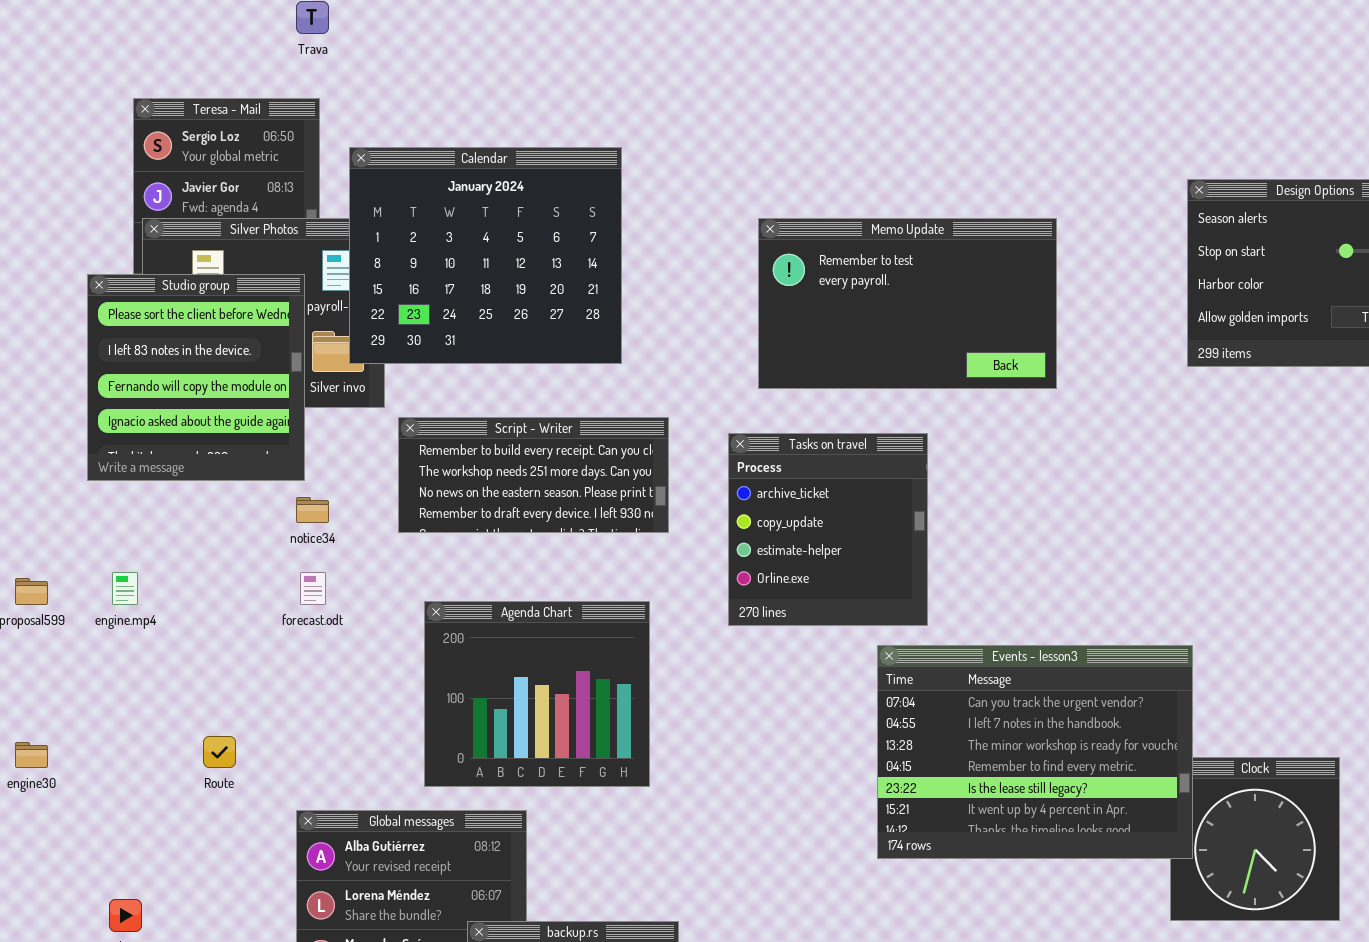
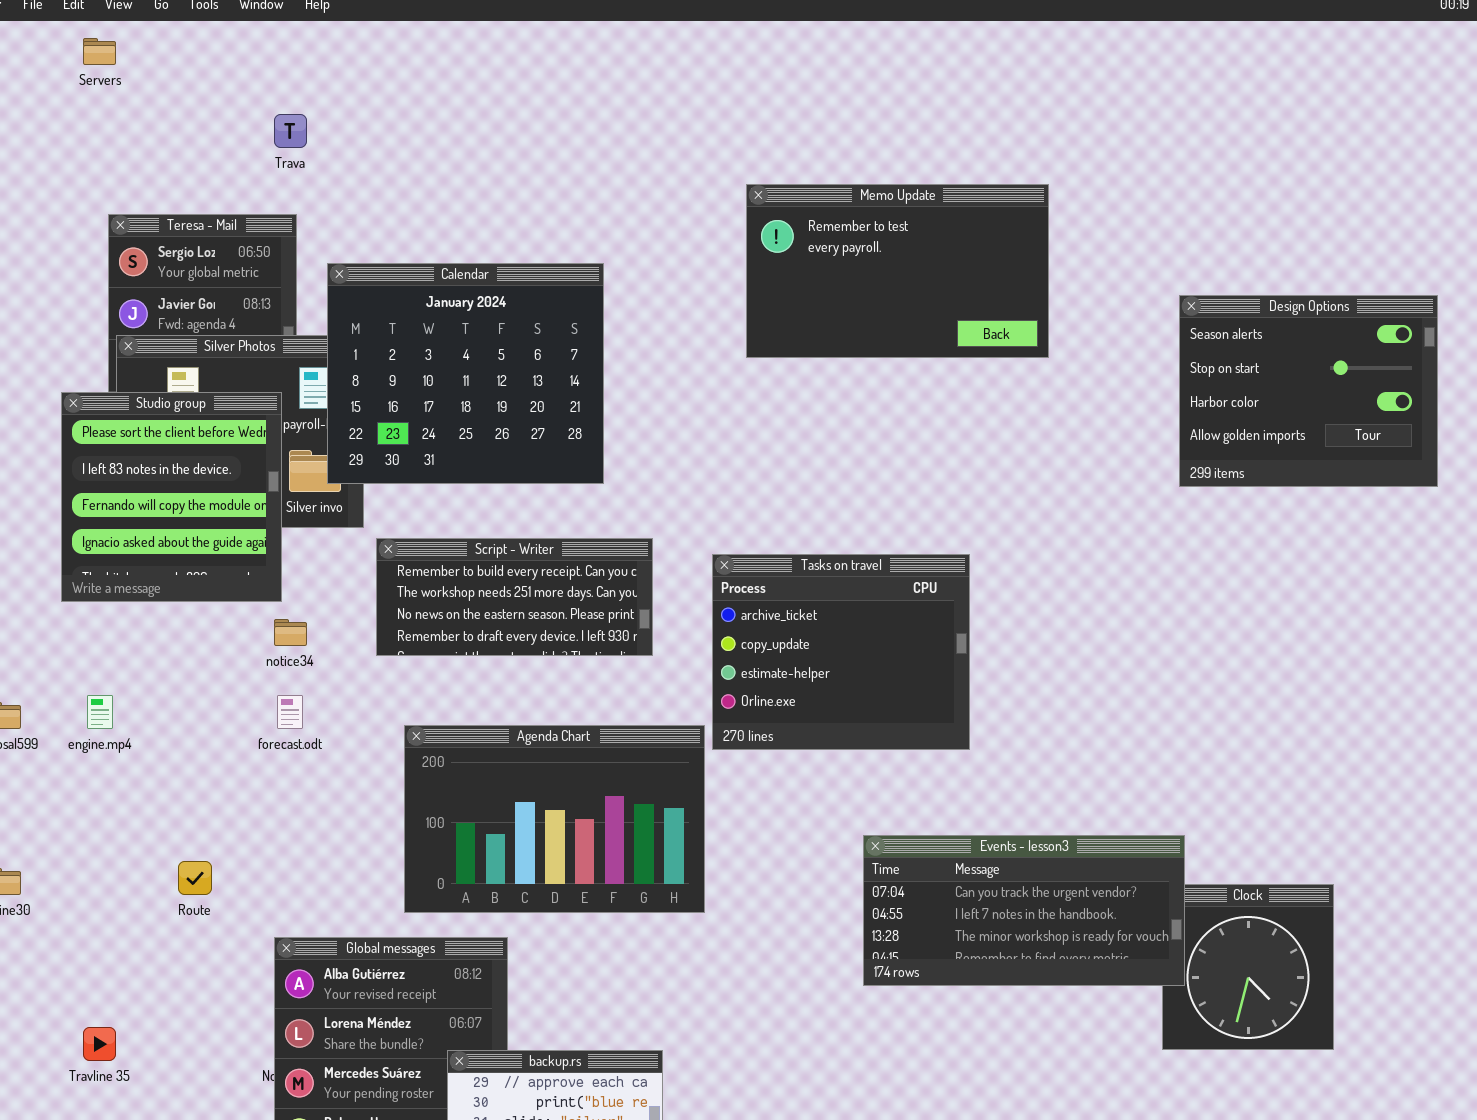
Memo Update: [758,218,1057,389] -> [746,184,1049,358], moved
Tasks on travel: [728,433,928,626] -> [712,554,970,750], resized
Agenda Chart: [424,601,650,787] -> [404,725,705,913], resized
Events - lesson3: [877,645,1193,859] -> [863,835,1185,986], resized

